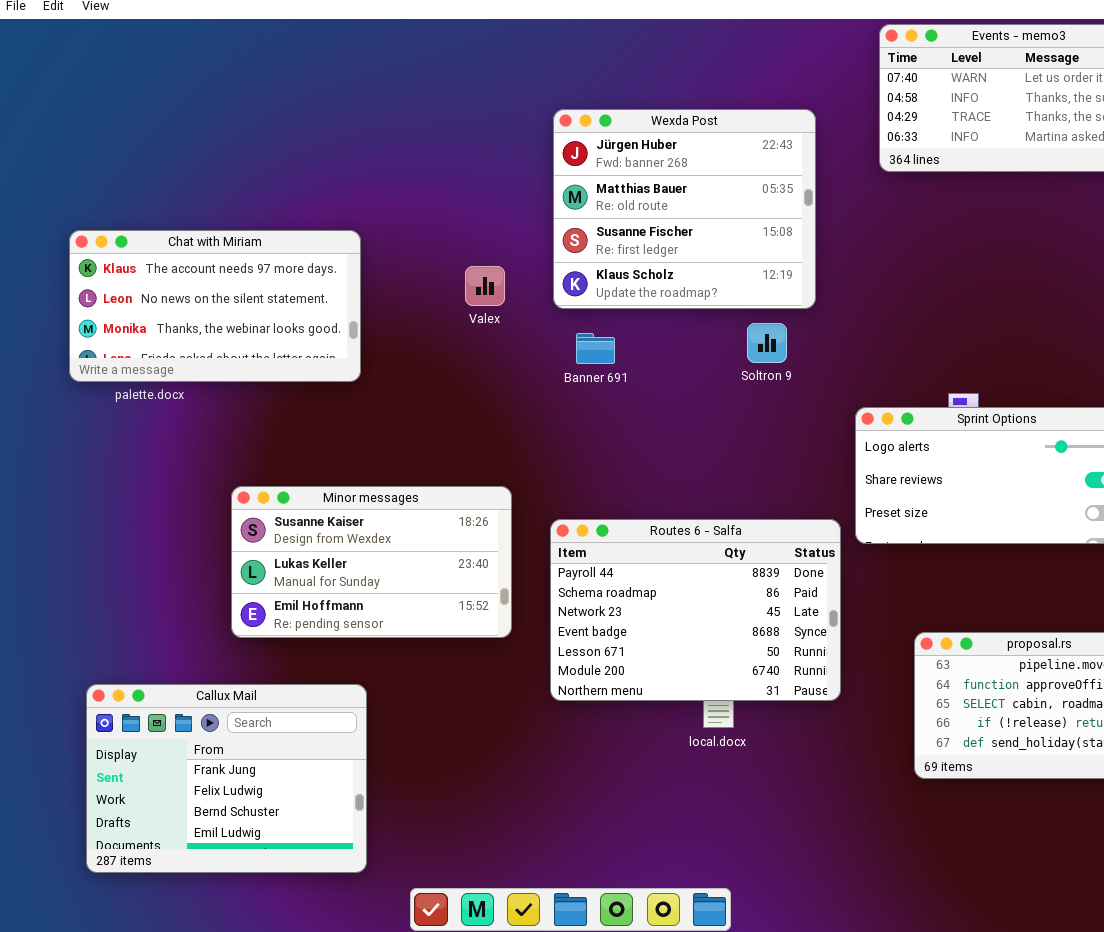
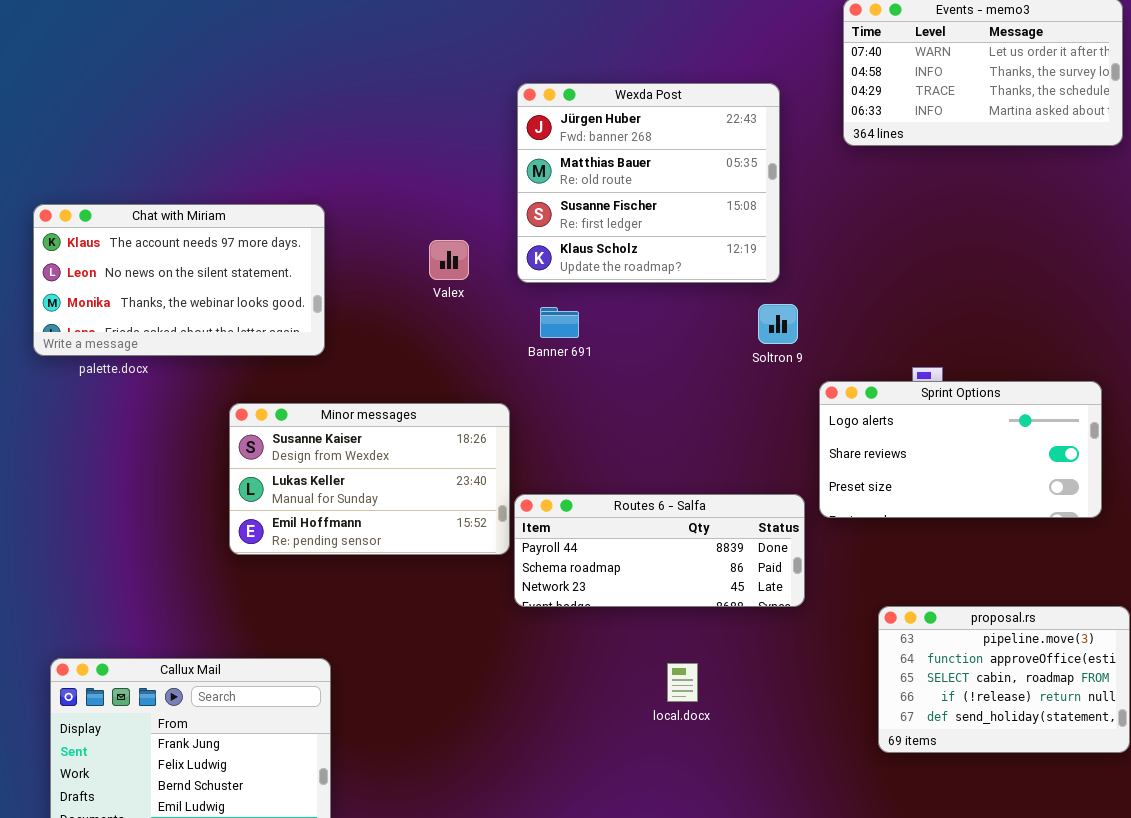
Soltron 9: [747,323,787,363] -> [758,304,798,344], moved
Minor messages: [231,486,512,638] -> [229,403,510,555], moved
Routes 6 - Salfa: [550,519,841,701] -> [514,494,805,607], resized

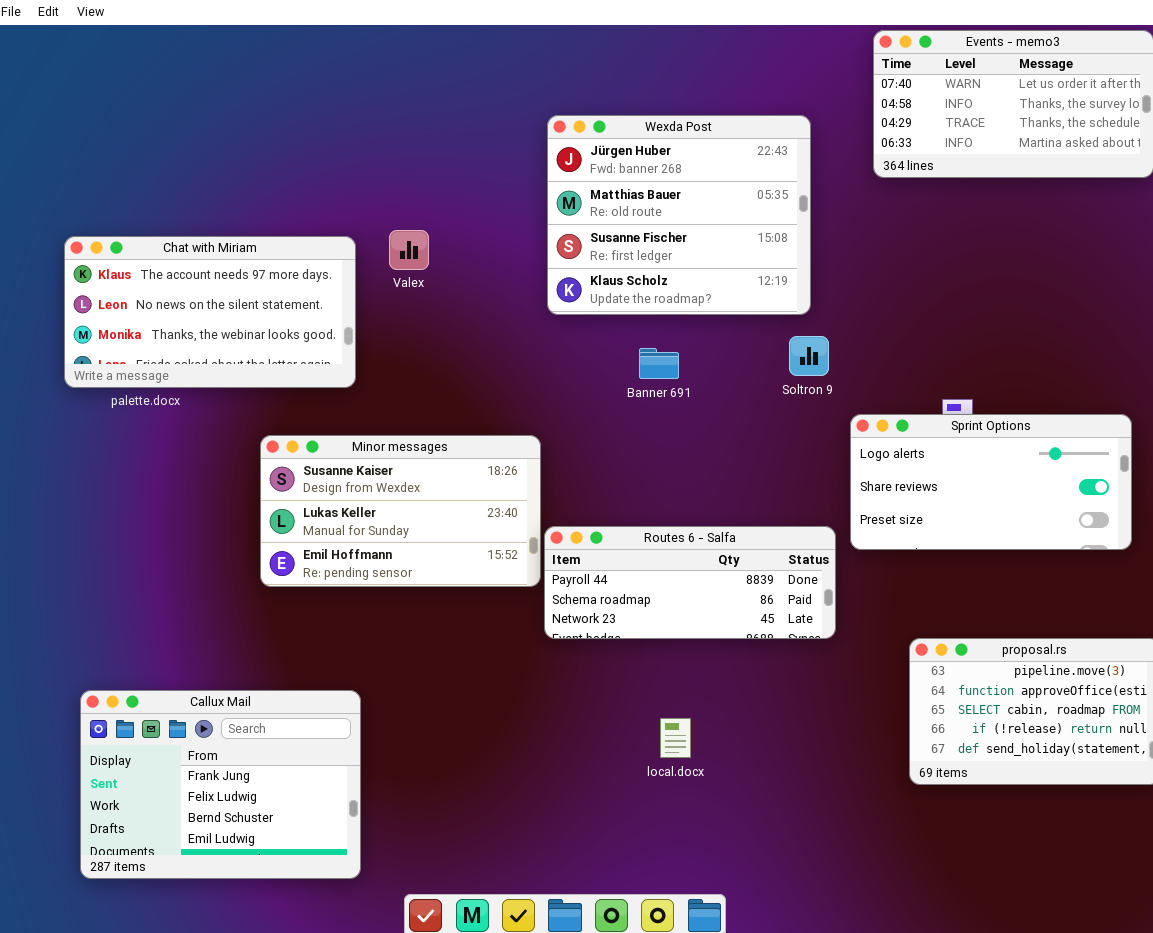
Valex: [429,240,469,280] -> [389,230,429,270], moved
Banner 691: [540,307,579,338] -> [639,348,679,379], moved
local.docx: [667,663,698,702] -> [660,718,691,758], moved

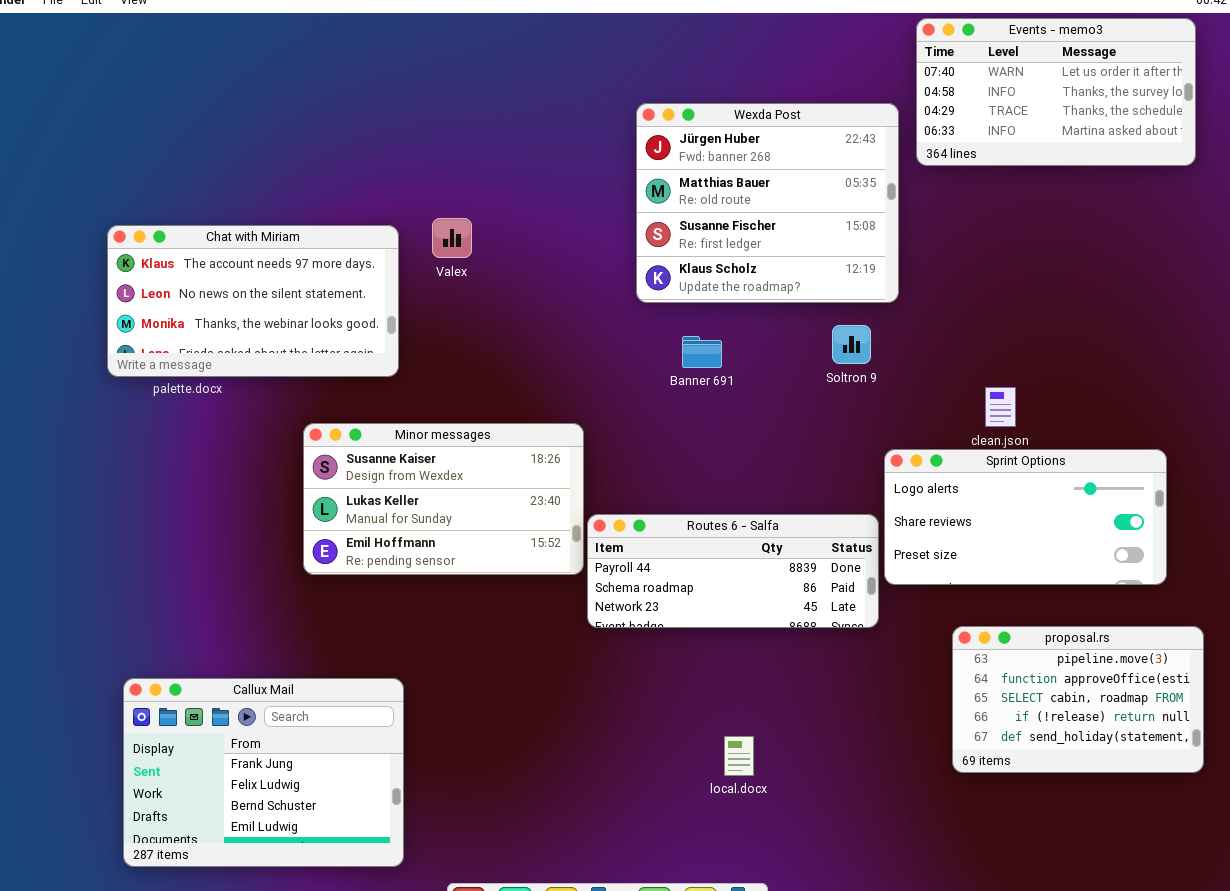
Wexda Post: [547,115,811,315] -> [636,103,899,303], moved
Sprint Options: [850,414,1132,550] -> [884,449,1167,585], moved
local.docx: [660,718,691,758] -> [724,736,754,776], moved

